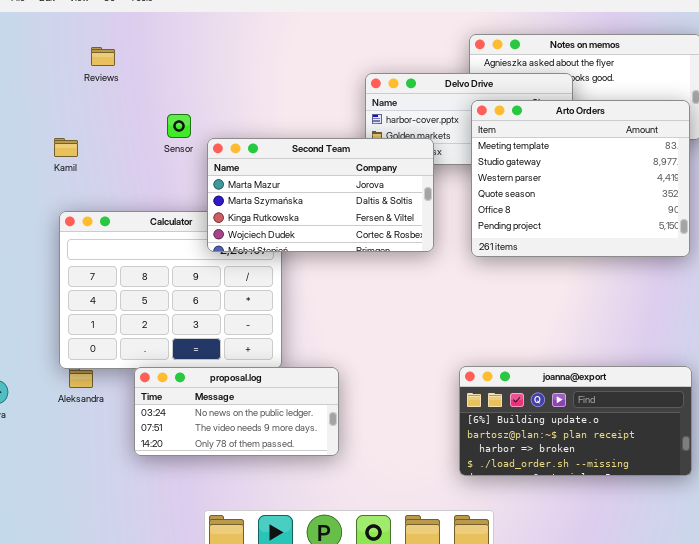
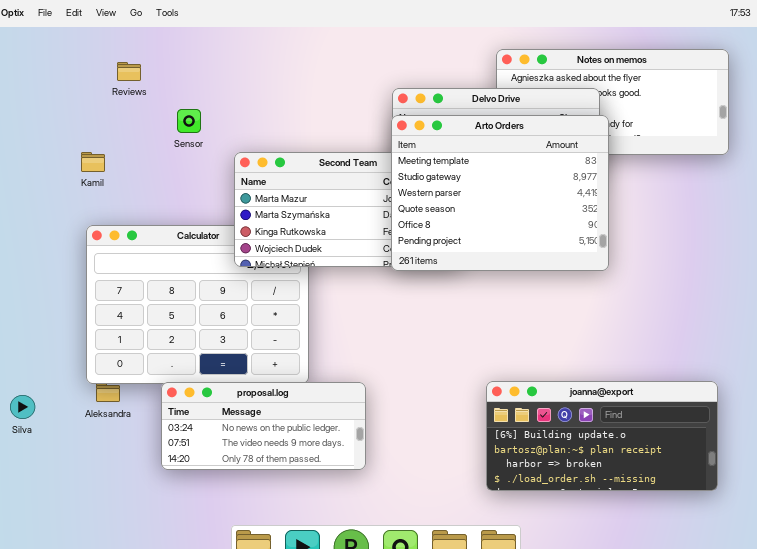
Arto Orders: [471,100,690,257] -> [391,115,609,271], moved
Sensor: [167,114,191,138] -> [177,109,201,133], moved

